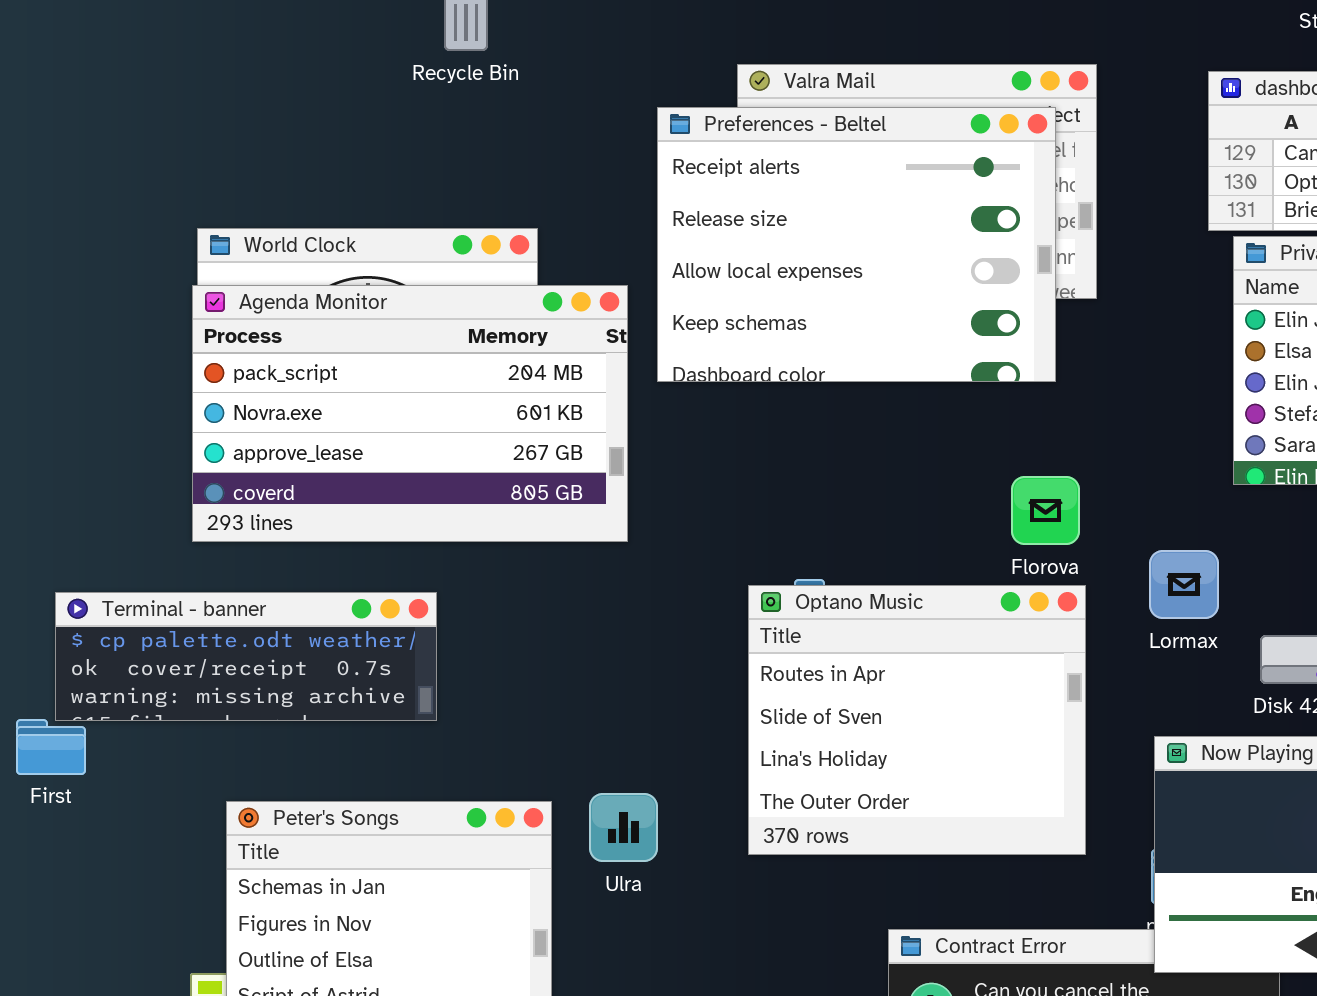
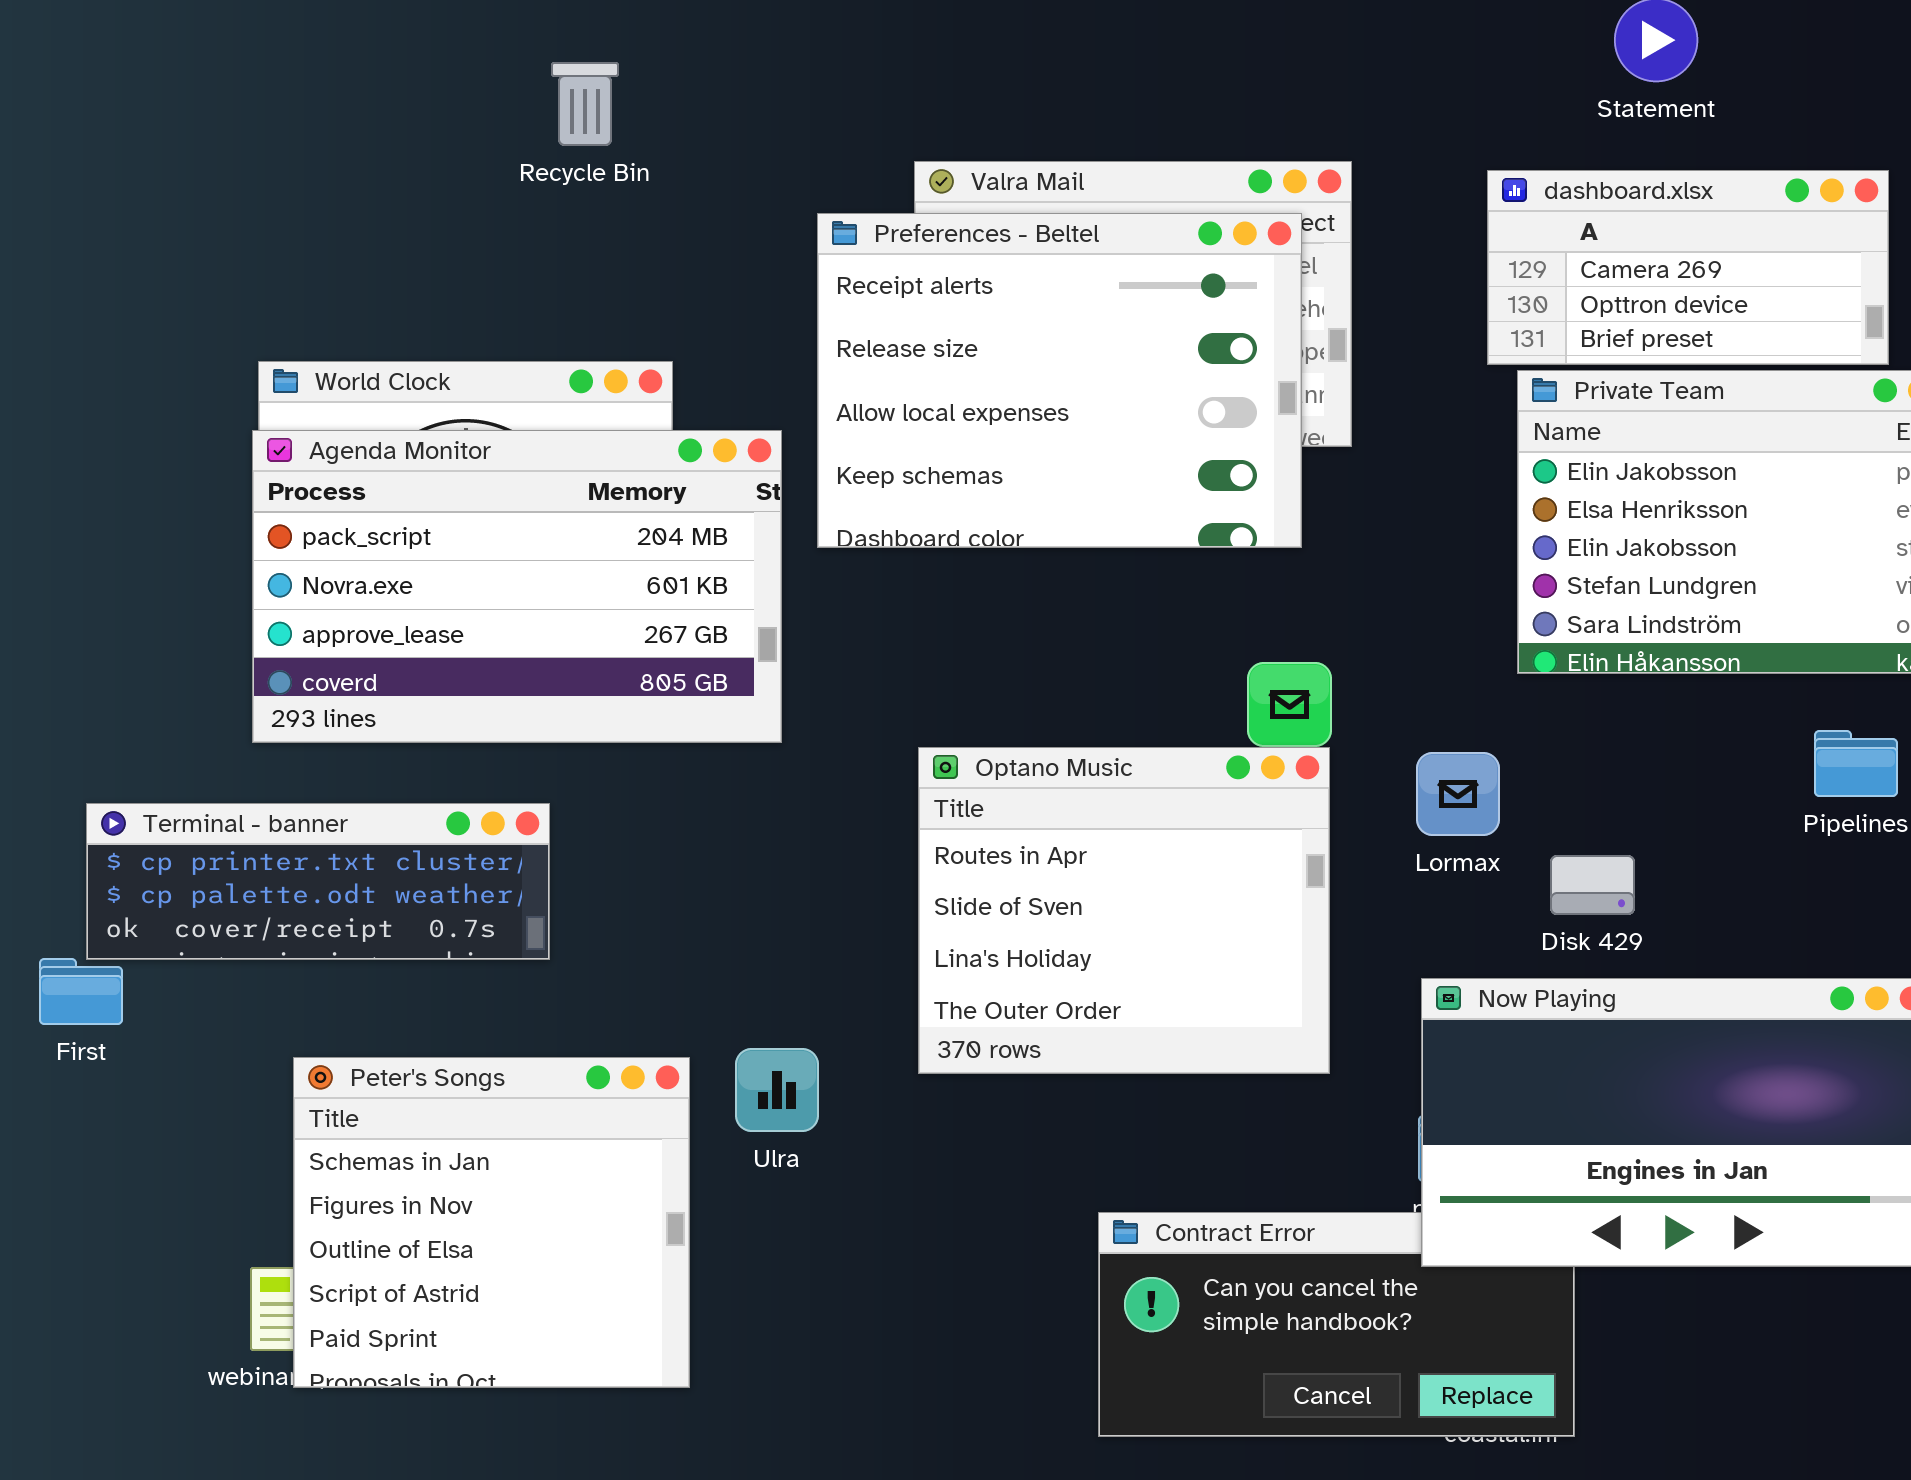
Optano Music: [748,585,1086,855] -> [918,747,1330,1074], moved
Terminal - banner: [55,592,437,721] -> [86,803,550,960], scrolled up 1 row

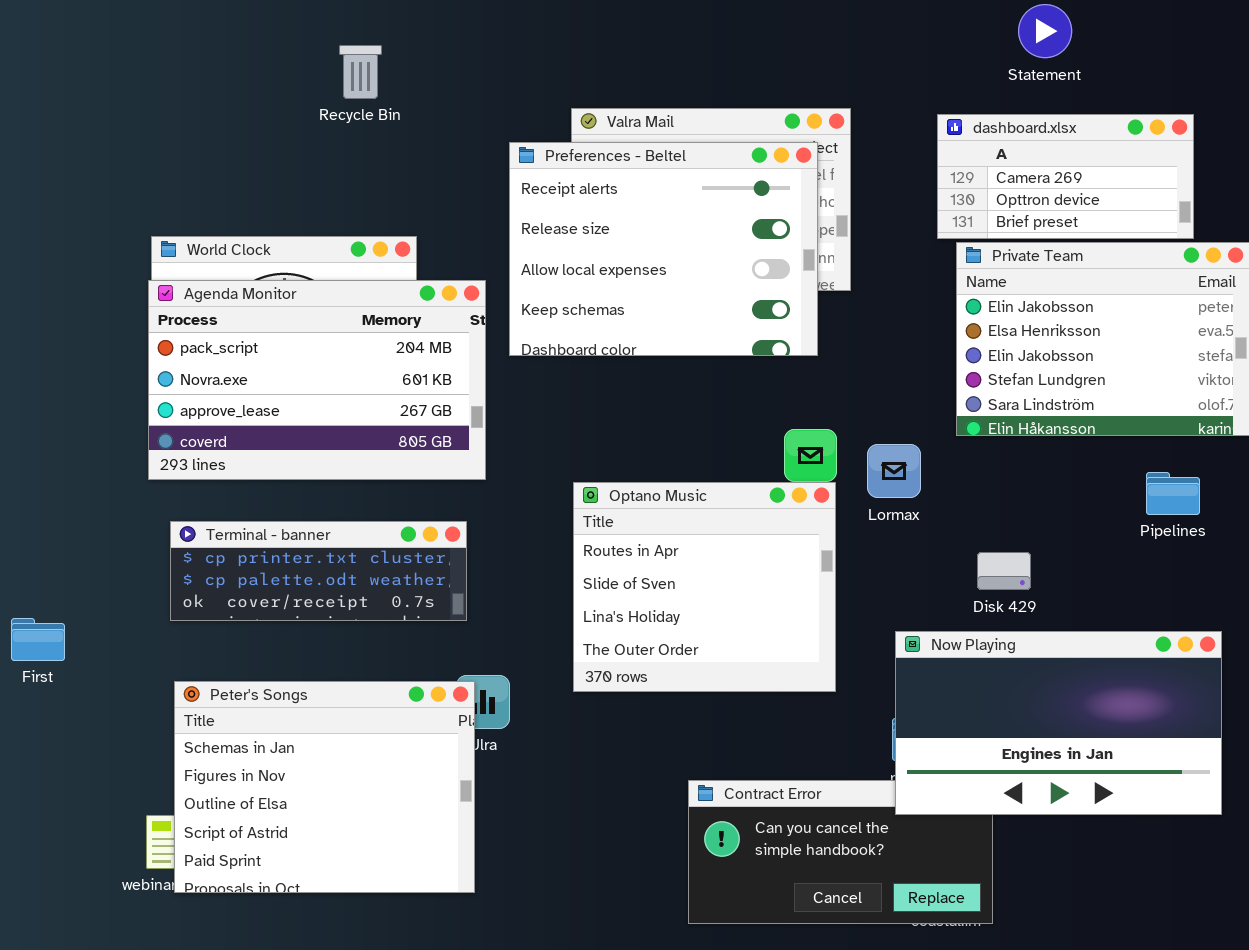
Lormax: [1416,752,1500,836] -> [867,444,921,498], moved
Terminal - banner: [86,803,550,960] -> [170,521,467,621], moved
Peter's Songs: [293,1057,690,1388] -> [174,681,475,893], resized

